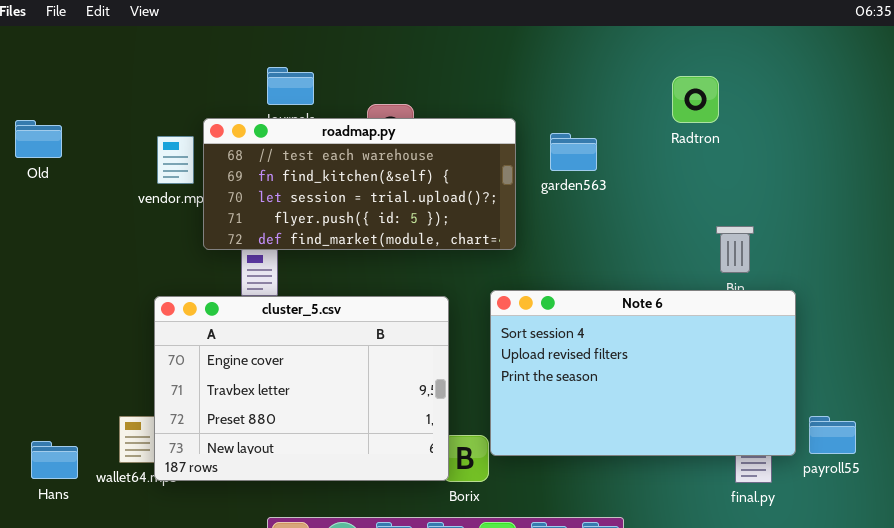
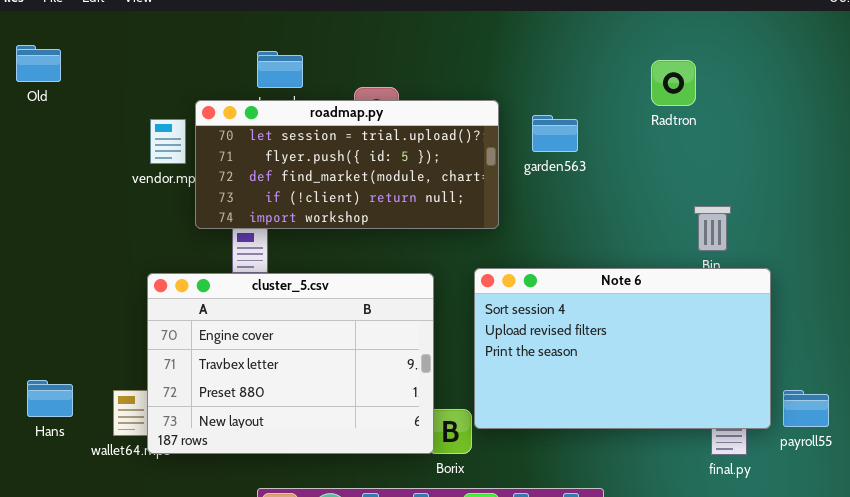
roadmap.py: [203,118,516,250] -> [195,100,499,229], scrolled down 2 rows
Old: [15,120,62,158] -> [16,45,61,82], moved
Hans: [31,441,78,479] -> [27,380,73,417], moved

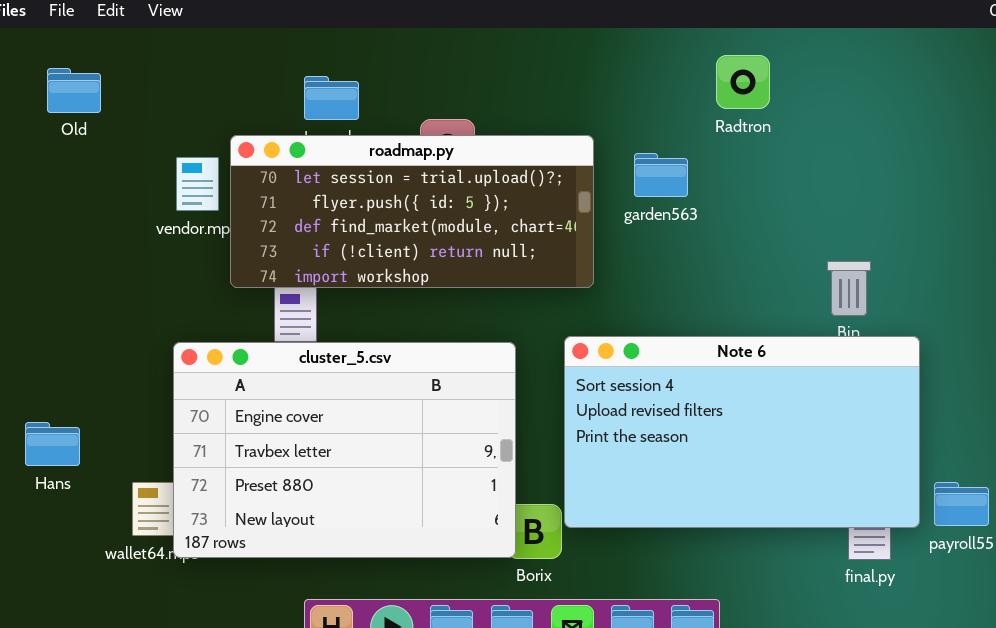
Old: [16,45,61,82] -> [47,68,101,113], moved
Radtron: [651,60,696,106] -> [716,55,770,109], moved
Hans: [27,380,73,417] -> [25,422,80,466], moved

